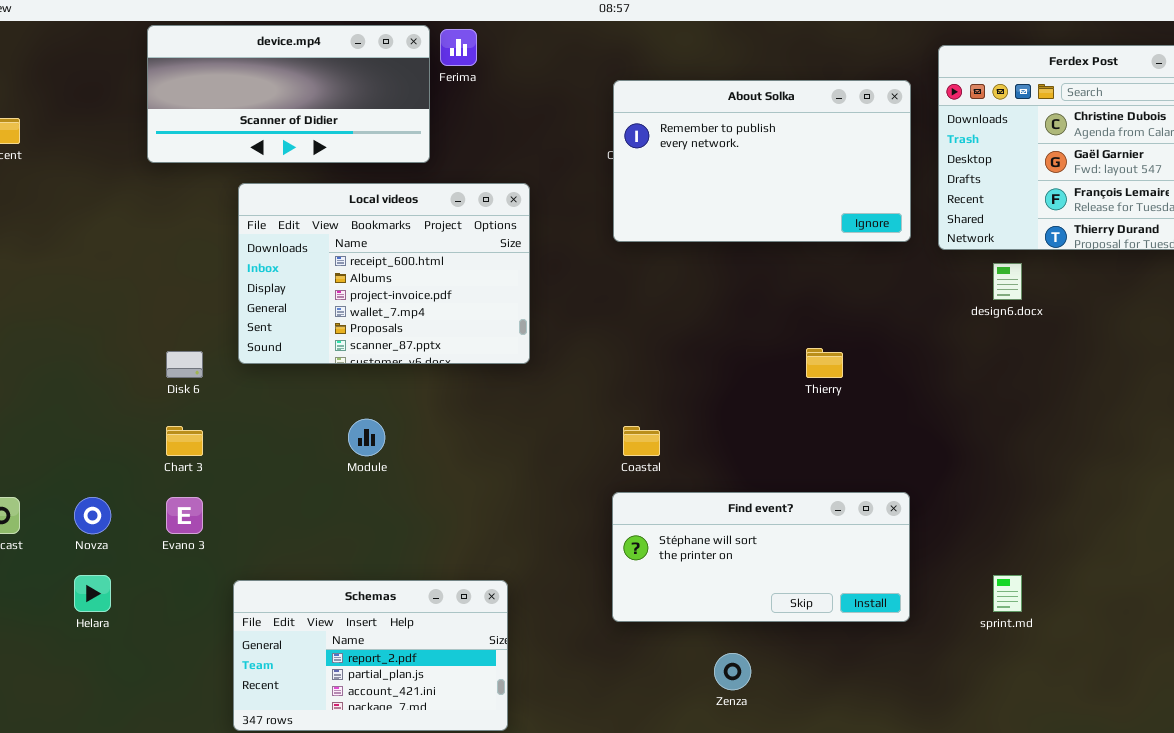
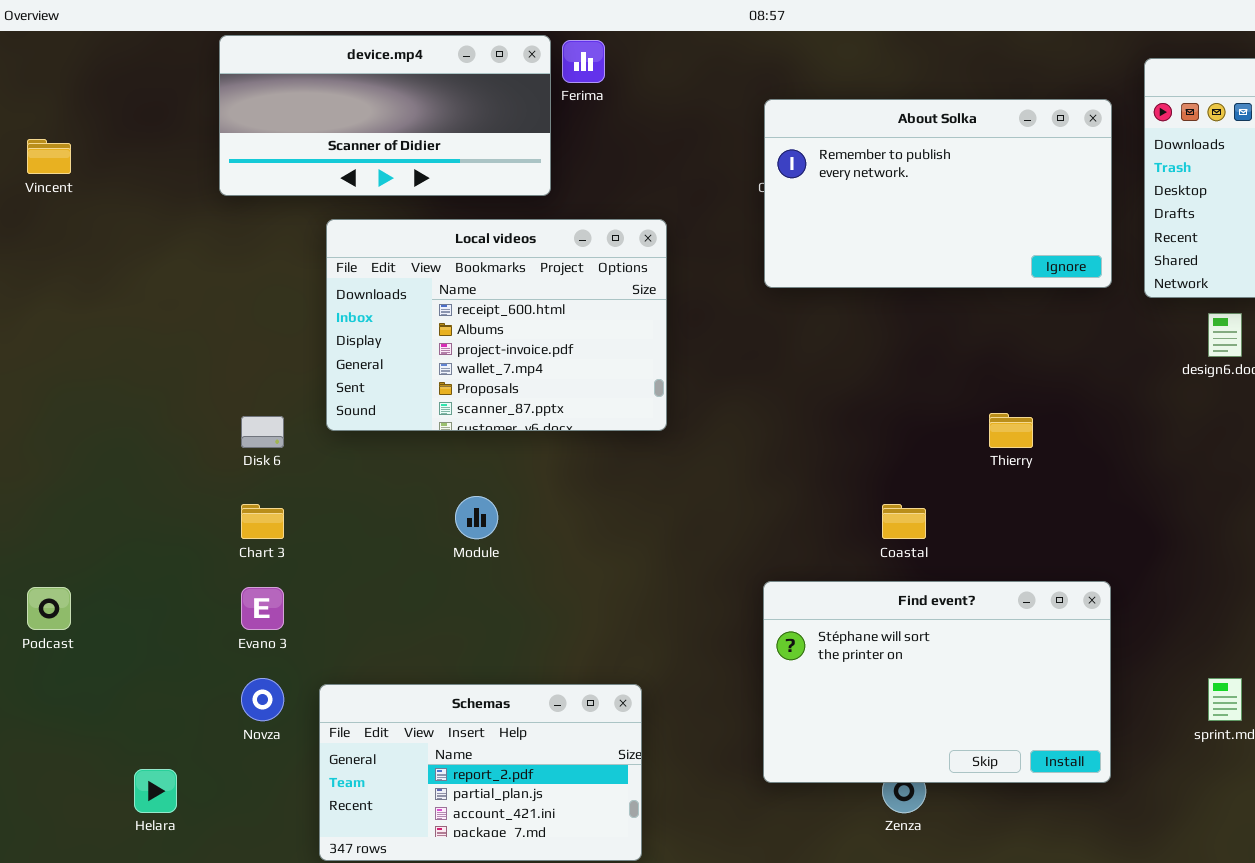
Coastal: [623,426,660,456] -> [882,504,926,539], moved
Find event?: [612,492,910,622] -> [763,581,1111,783], resized
Novza: [74,497,111,534] -> [241,678,284,721], moved
Helara: [74,575,111,612] -> [134,769,177,813], moved

